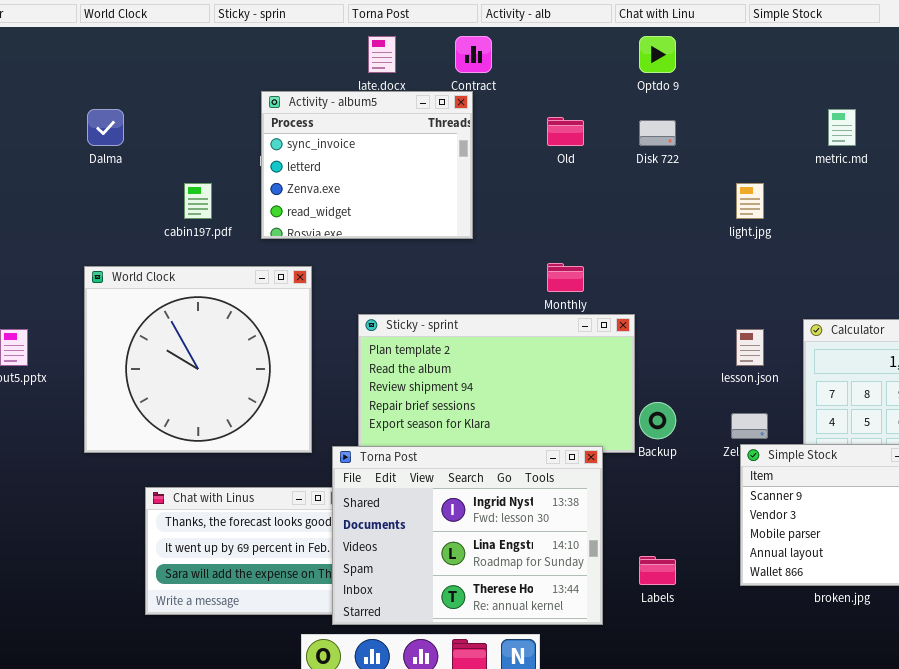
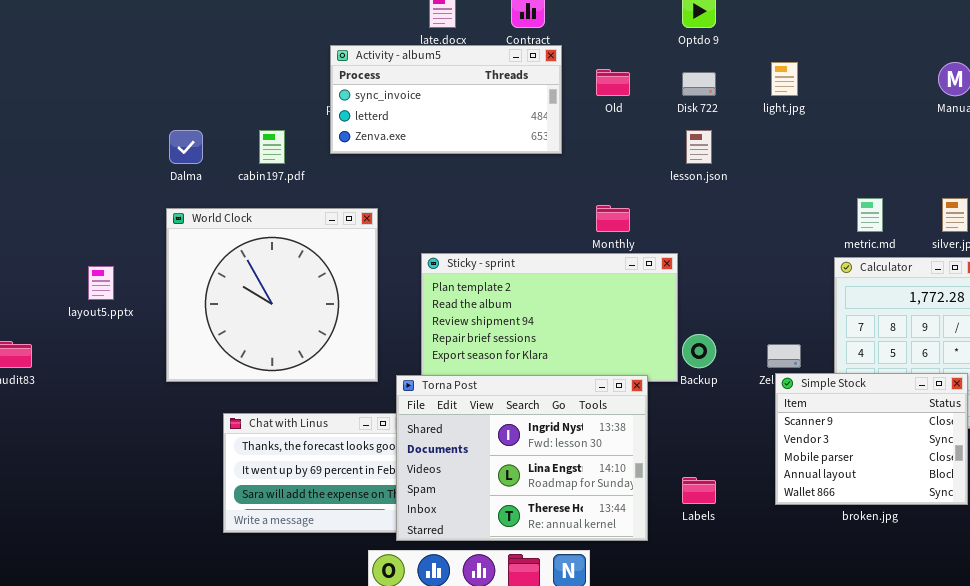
Activity - album5: [261,91,473,239] -> [330,45,562,154], resized
Dalma: [87,109,124,146] -> [169,130,203,164], moved
metric.md: [828,109,856,146] -> [857,198,883,232], moved
light.jpg: [736,183,764,219] -> [771,62,798,96], moved
lesson.json: [736,329,764,366] -> [686,130,712,164], moved

